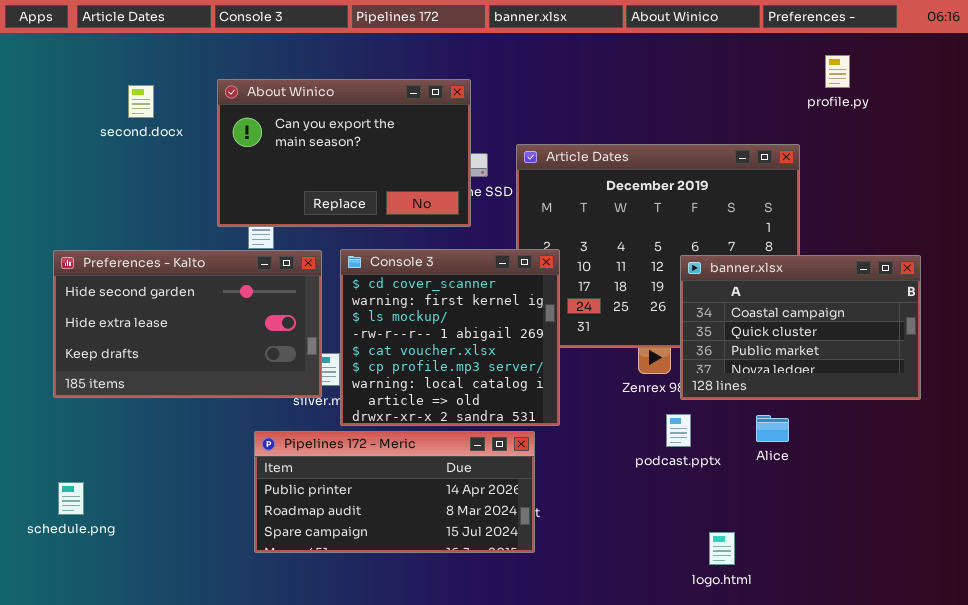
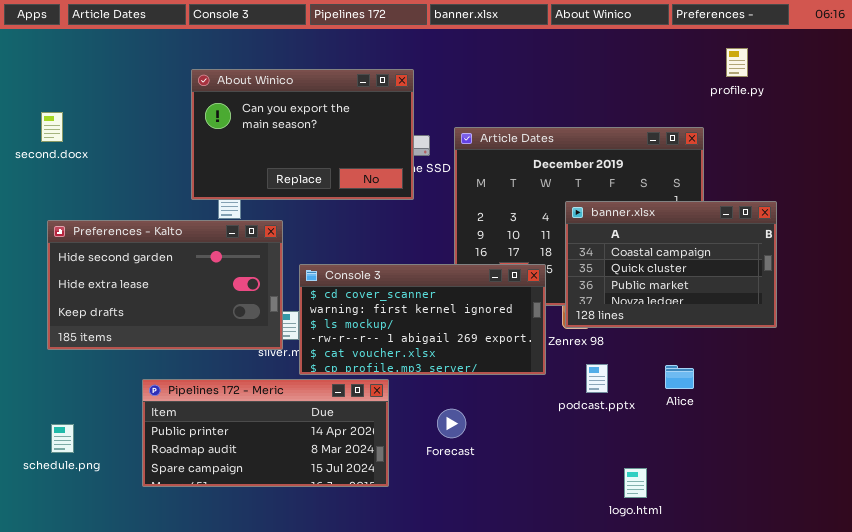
second.docx: [128,85,154,118] -> [41,112,63,142], moved
Console 3: [340,249,560,426] -> [299,264,546,375], resized
banner.xlsx: [680,255,921,400] -> [565,201,777,328], moved
Pipelines 172 - Meric: [254,431,535,553] -> [142,379,389,487], moved

